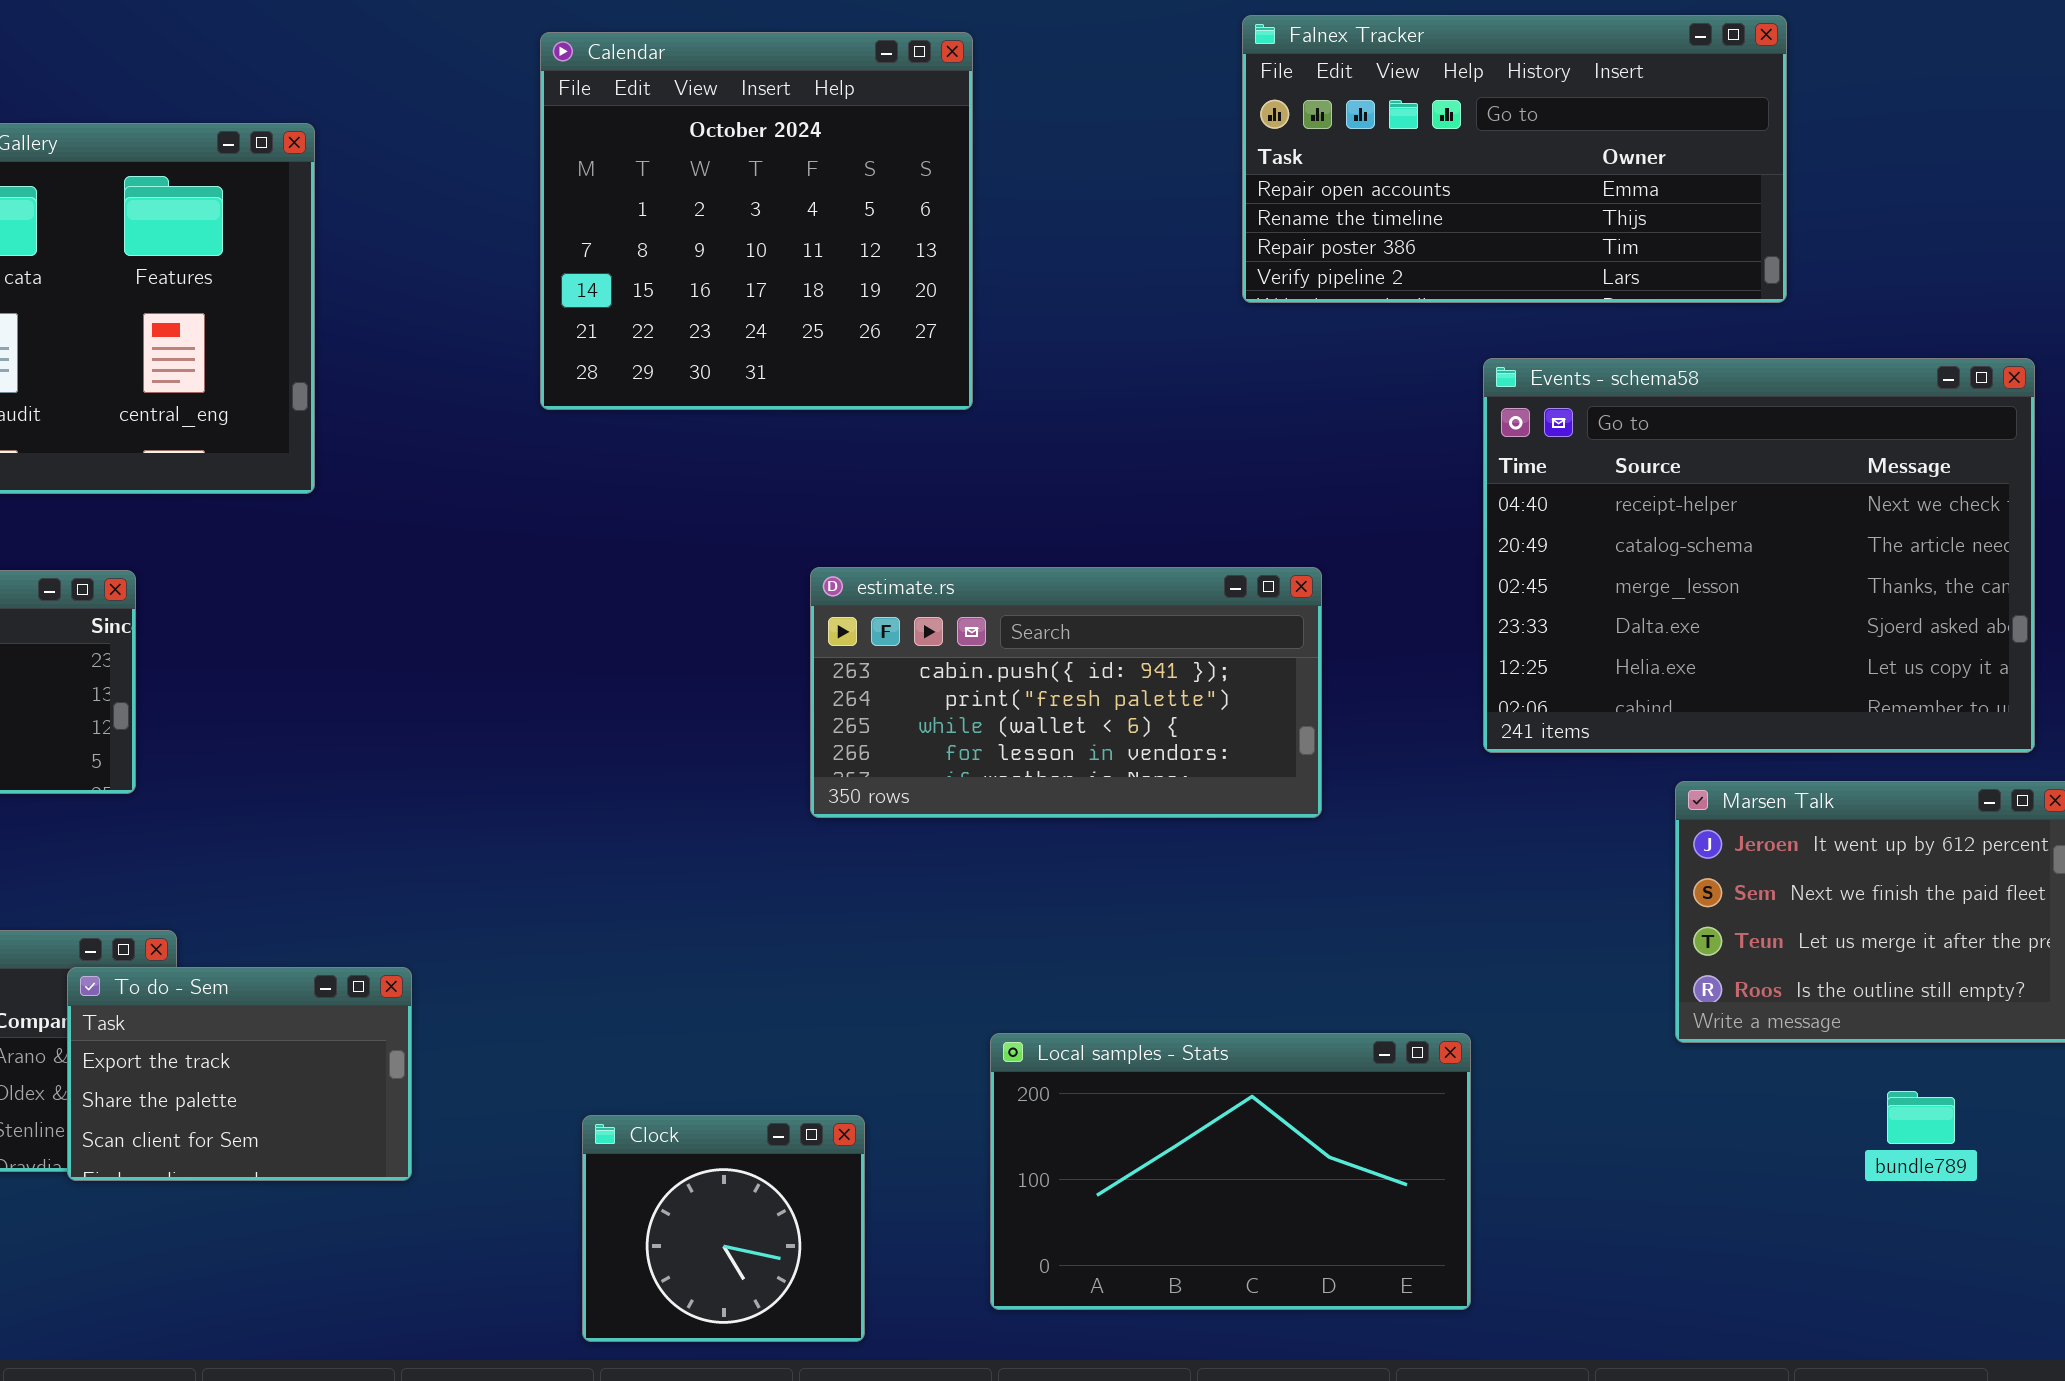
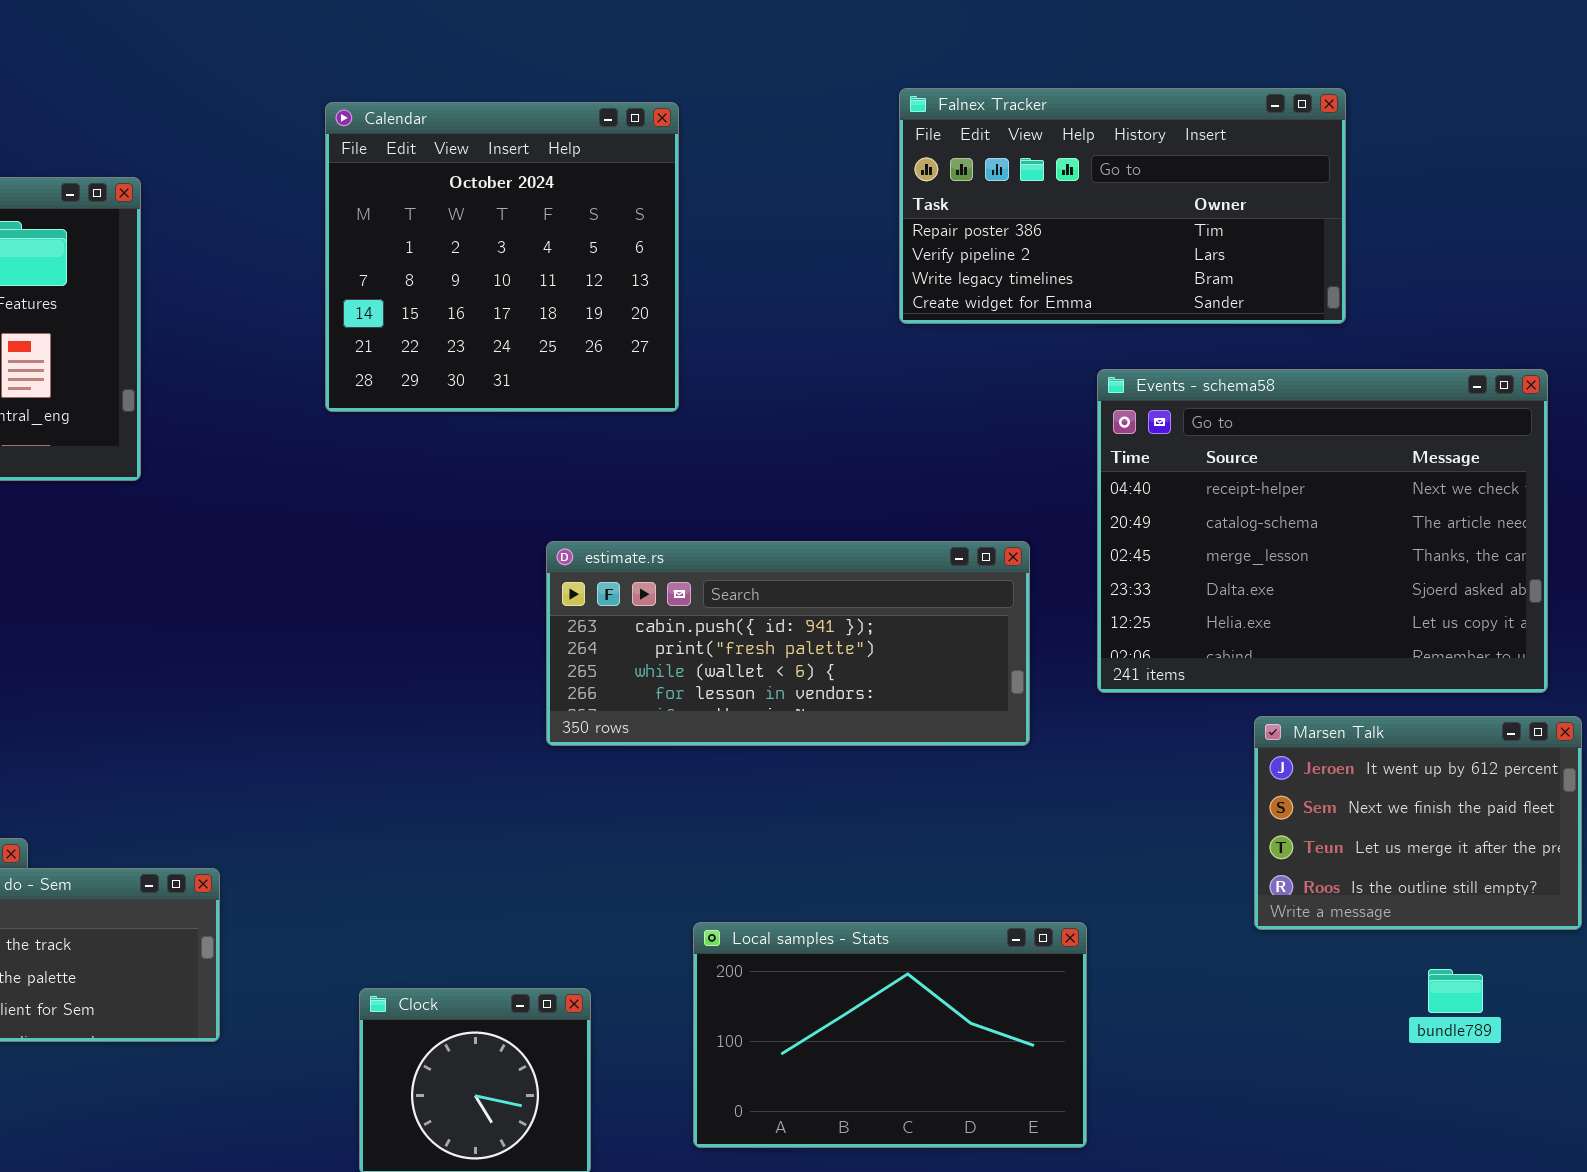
Falnex Tracker: [1242,15,1787,303] -> [899,88,1346,324], scrolled down 2 rows
estimate.rs: [810,567,1322,818] -> [546,541,1030,746], resized

